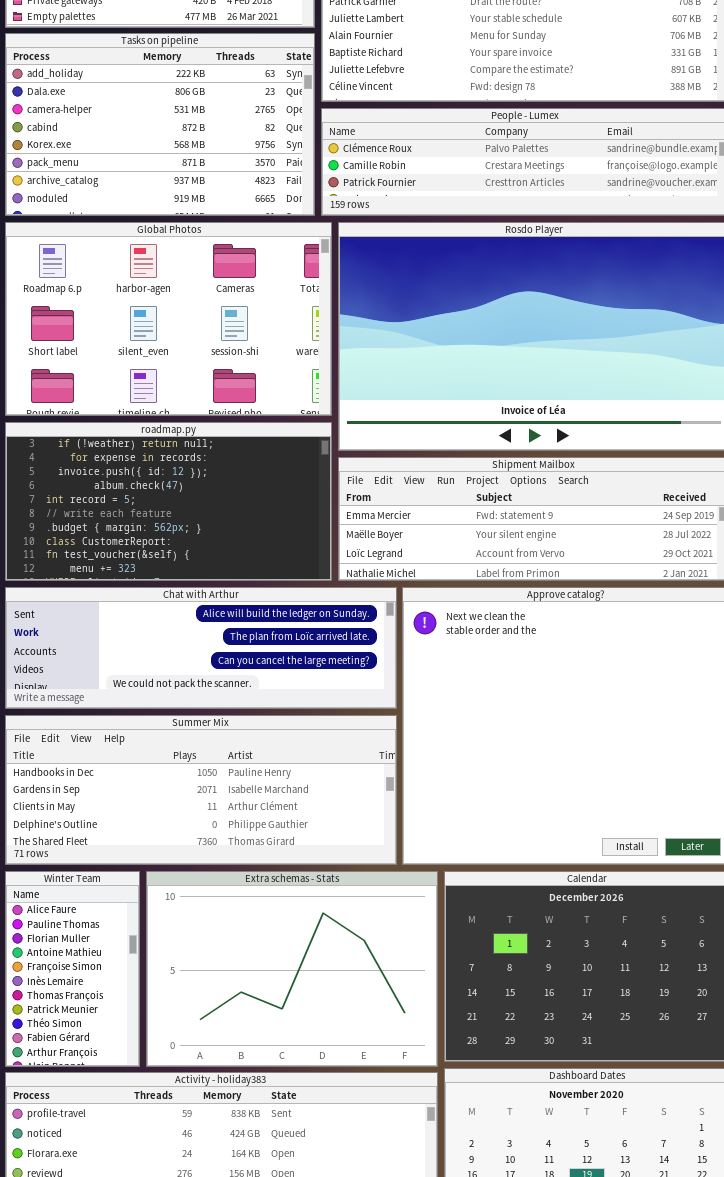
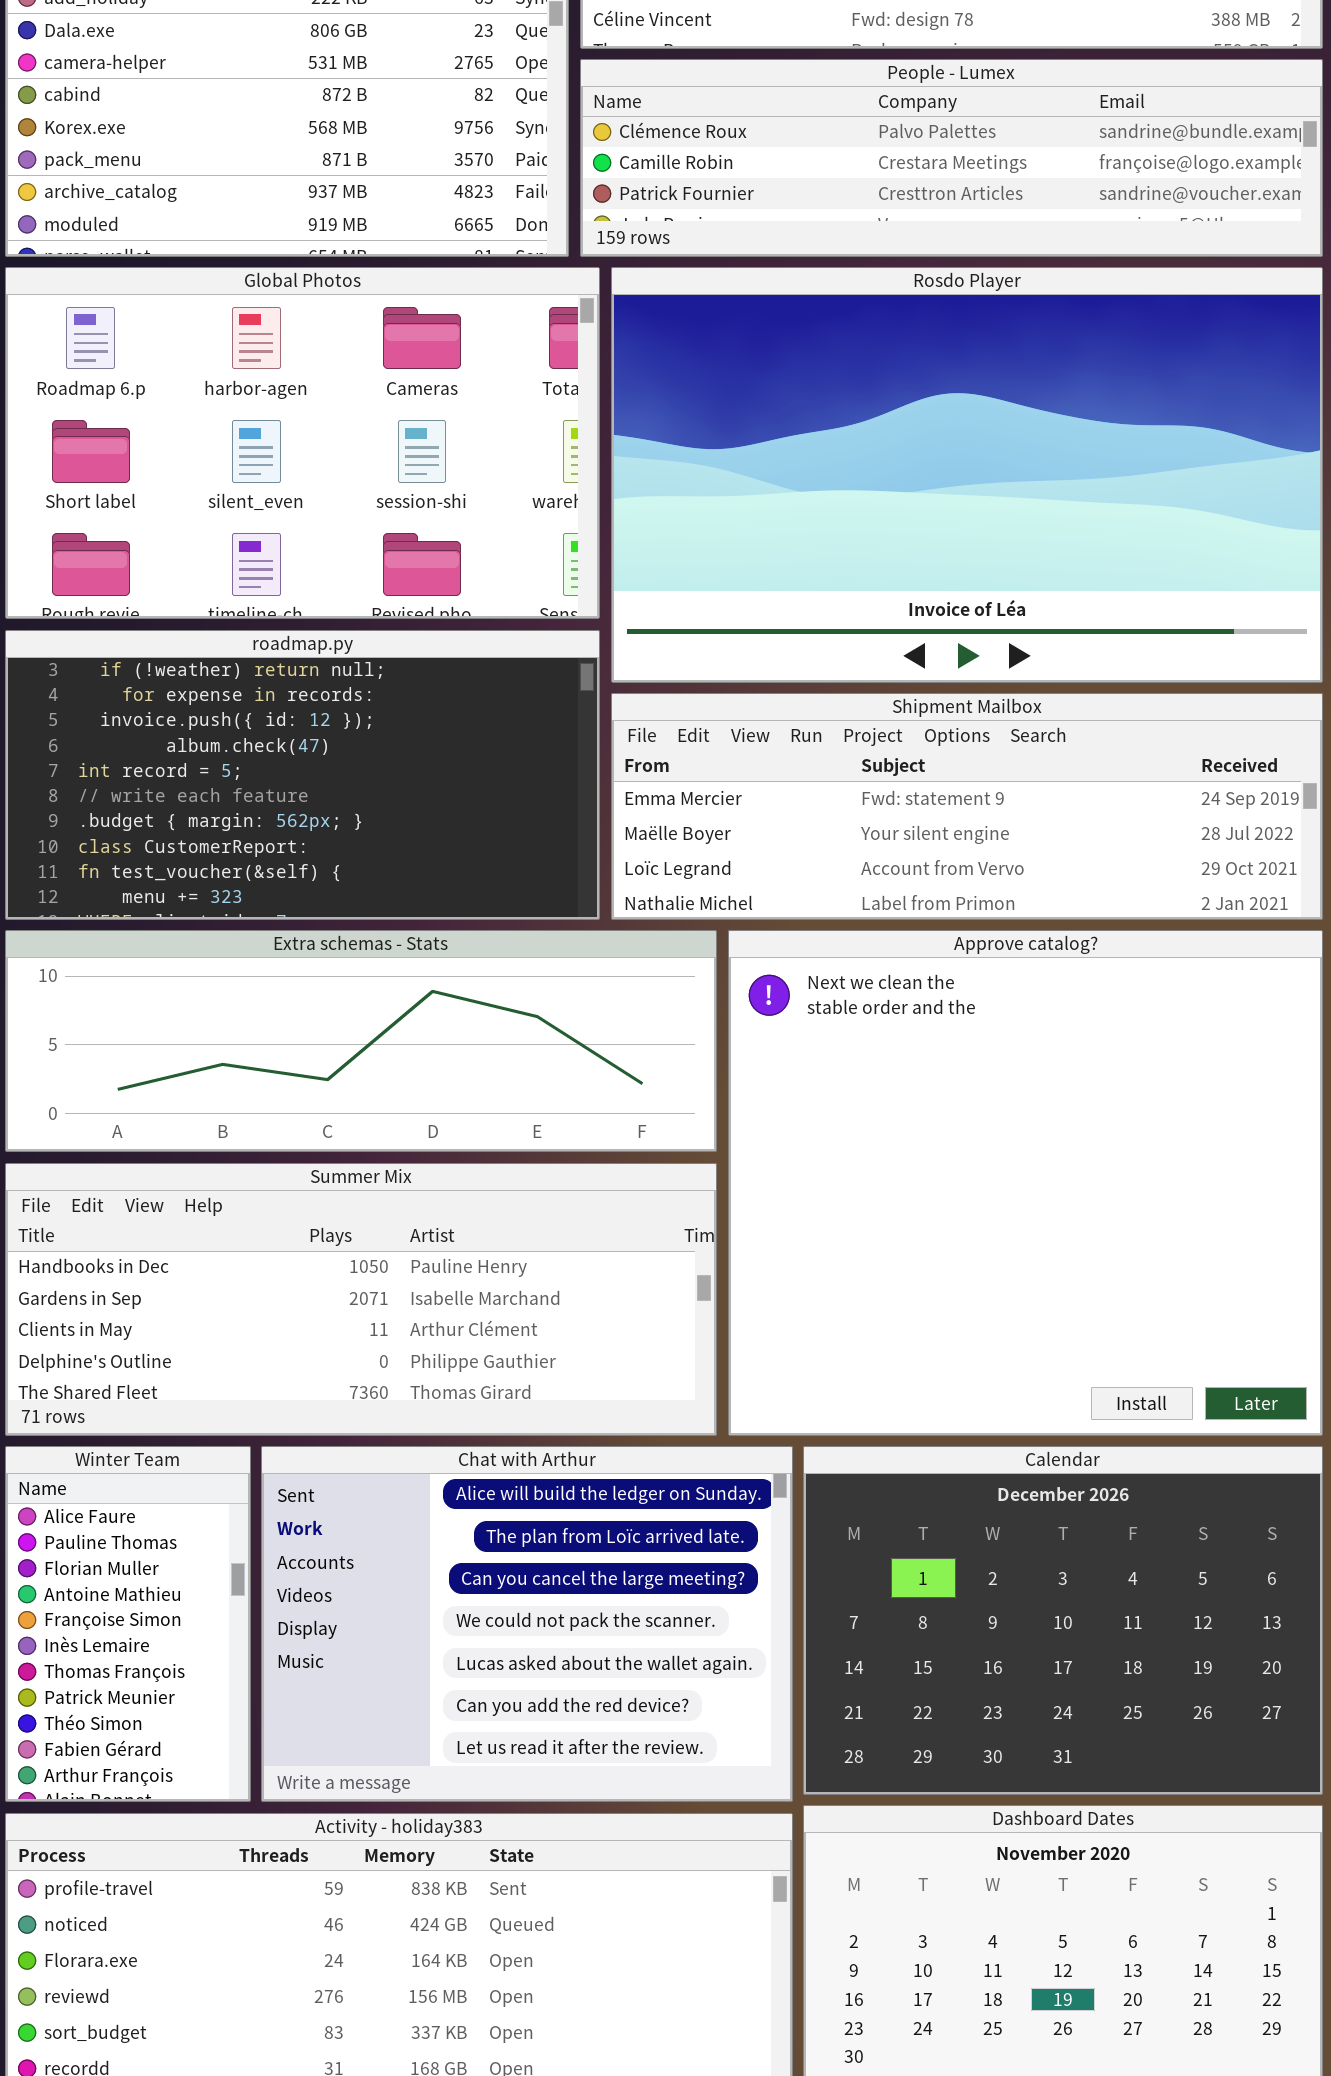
Chat with Arthur: [5,587,397,709] -> [261,1446,793,1802], moved, resized
Extra schemas - Stats: [146,871,438,1067] -> [5,930,717,1152], moved, resized

